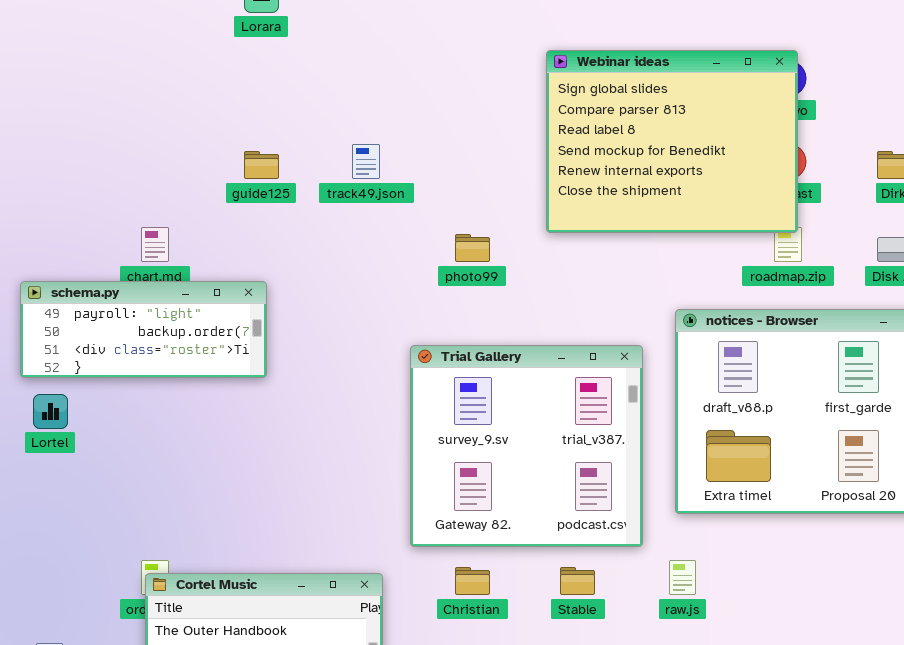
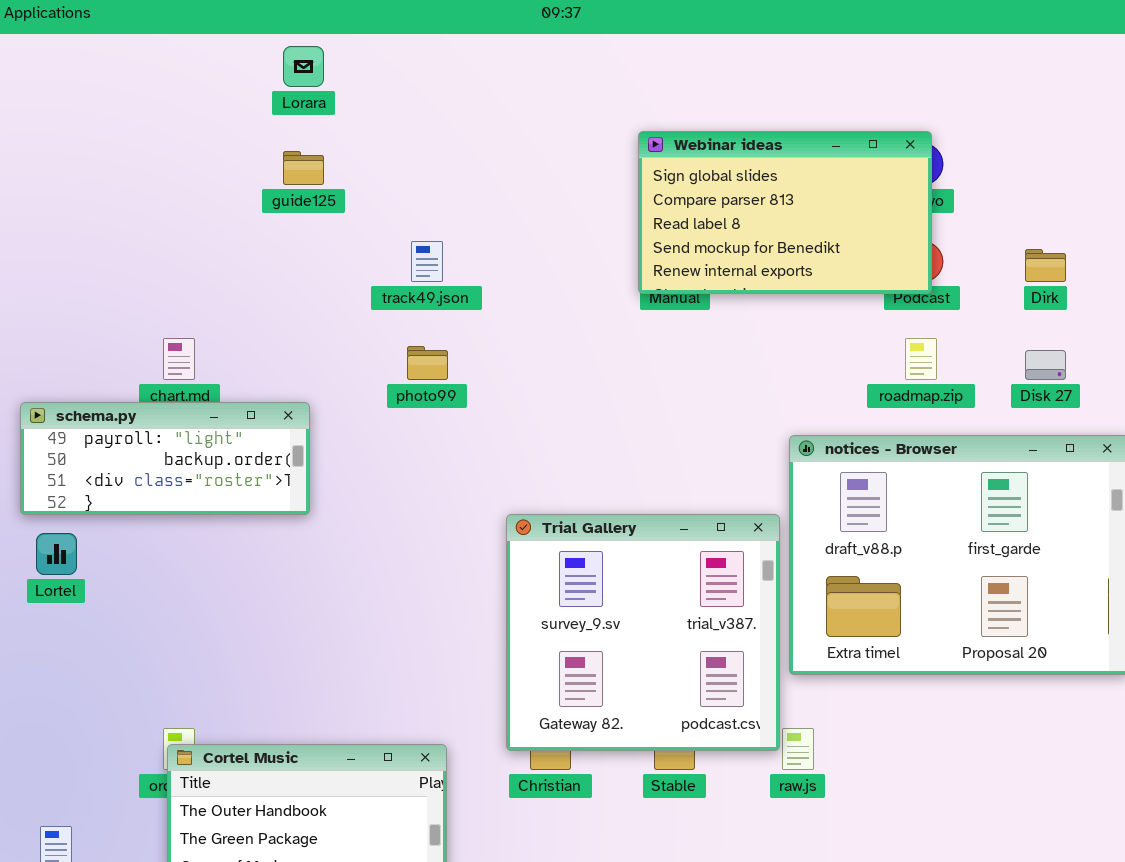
Webinar ideas: [546,50,798,233] -> [638,131,932,294], resized
guide125: [244,151,279,179] -> [283,151,324,185], moved
photo99: [455,234,490,262] -> [407,346,448,380], moved
Trial Gallery: [410,345,643,547] -> [506,514,780,751], moved

